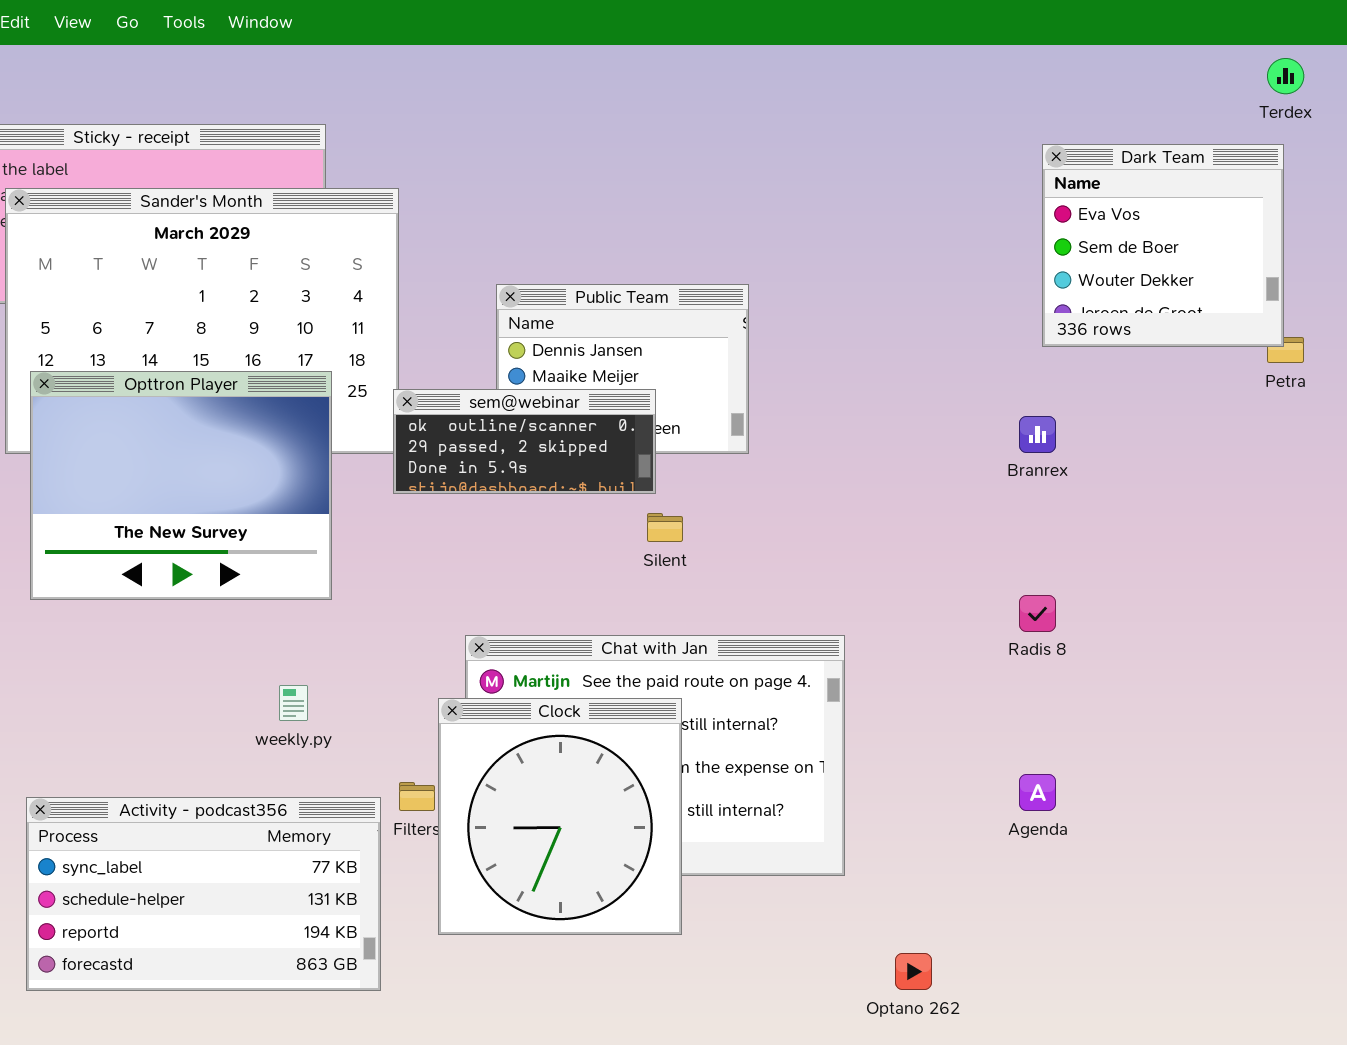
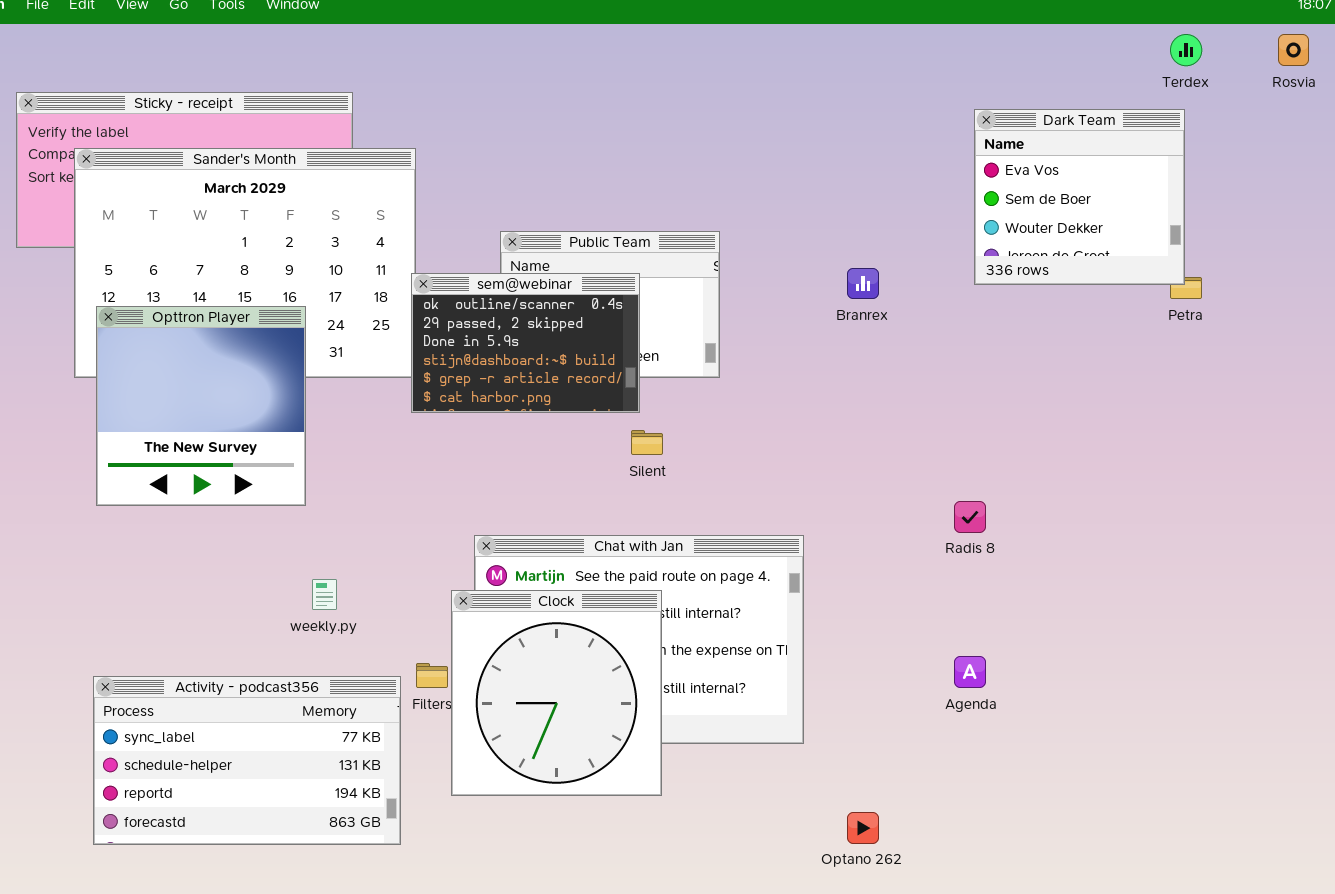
Opttron Player: [30,371,332,600] -> [96,306,306,506], resized
sem@webinar: [393,389,656,494] -> [411,273,640,413], resized
Branrex: [1019,416,1056,453] -> [847,268,879,299], moved

